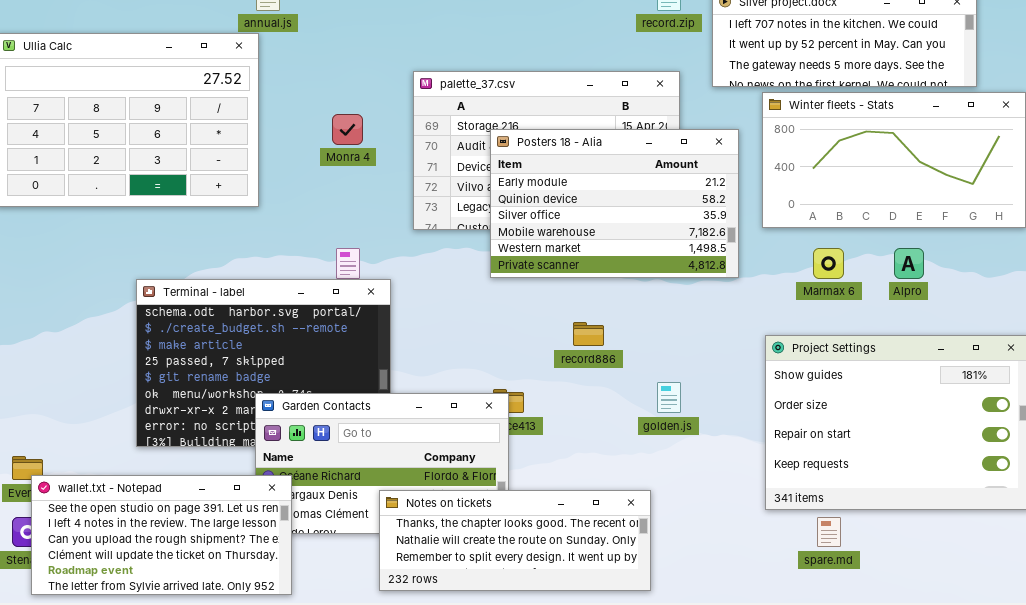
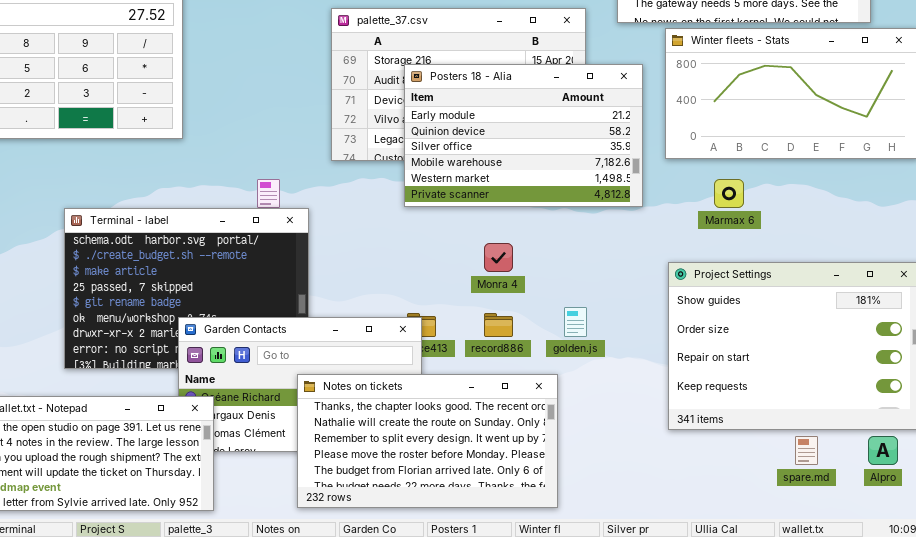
Monra 4: [332,114,363,145] -> [484,243,513,272], moved
Alpro: [894,248,924,279] -> [868,436,898,465], moved
record886: [573,322,604,346] -> [484,313,513,337], moved
Notes on tickets: [379,490,651,591] -> [297,374,558,508], resized
spare.md: [817,517,841,547] -> [795,436,818,465], moved

